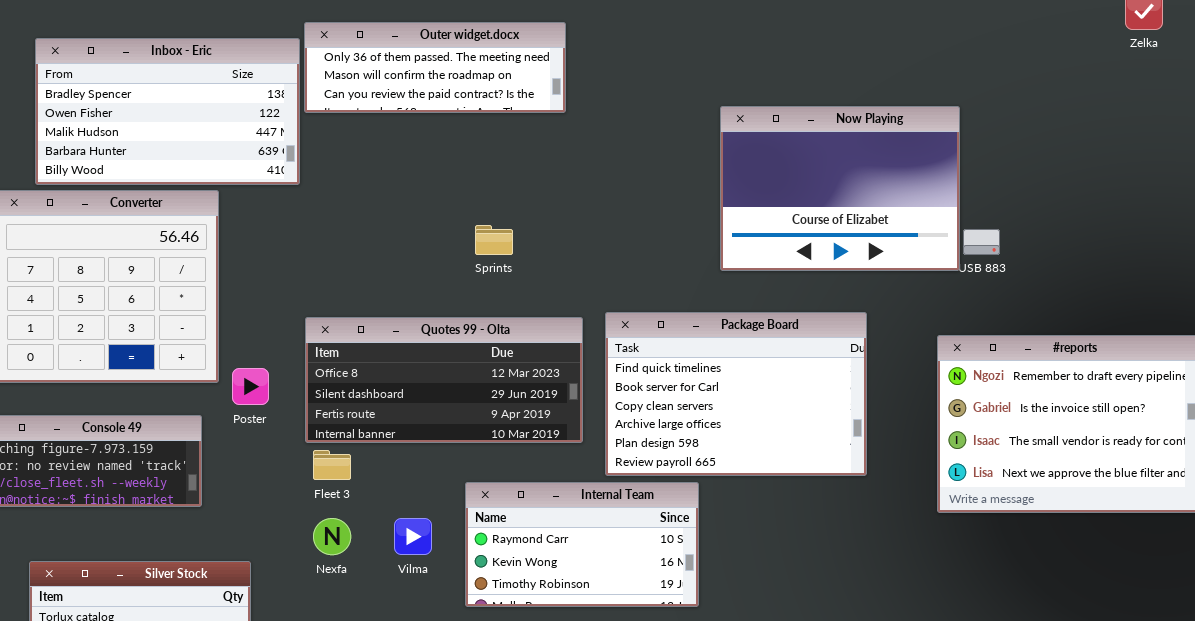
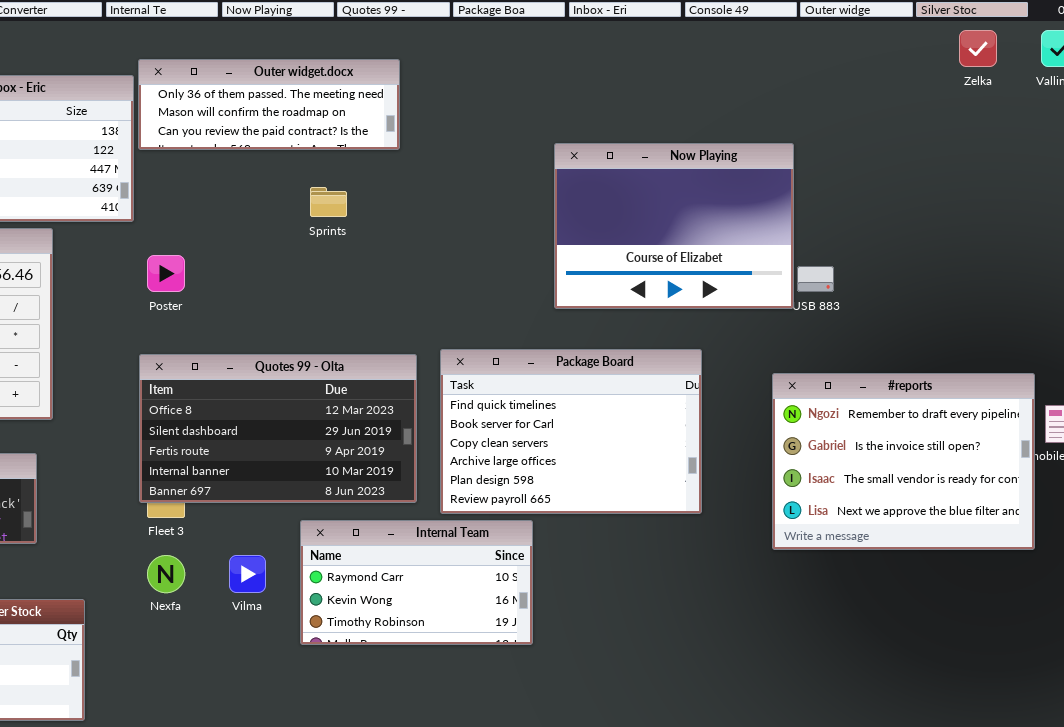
Sprints: [475,225,513,255] -> [310,187,347,217], moved
Quotes 99 - Olta: [305,317,583,443] -> [139,354,417,503], resized
Poster: [232,368,269,405] -> [147,255,185,292], moved

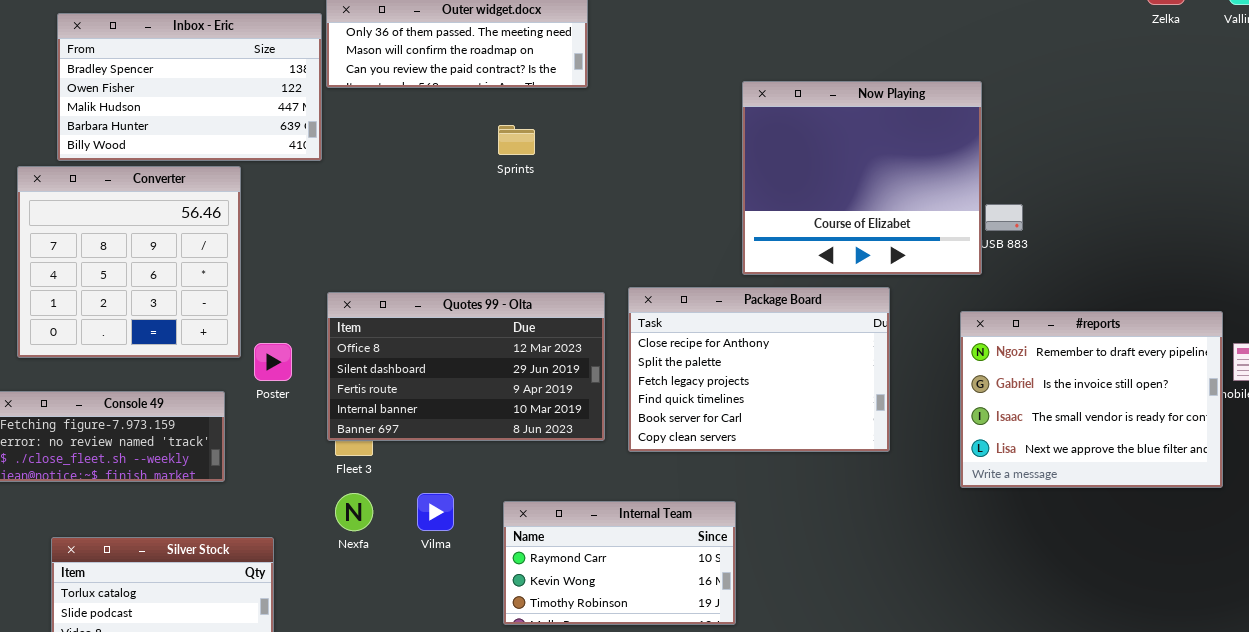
Now Playing: [554,143,794,309] -> [742,81,982,275], resized
Poster: [147,255,185,292] -> [254,343,292,381], moved
Package Board: [440,349,702,514] -> [628,287,890,452], scrolled up 3 rows
Internal Team: [300,520,533,645] -> [503,501,736,625], moved

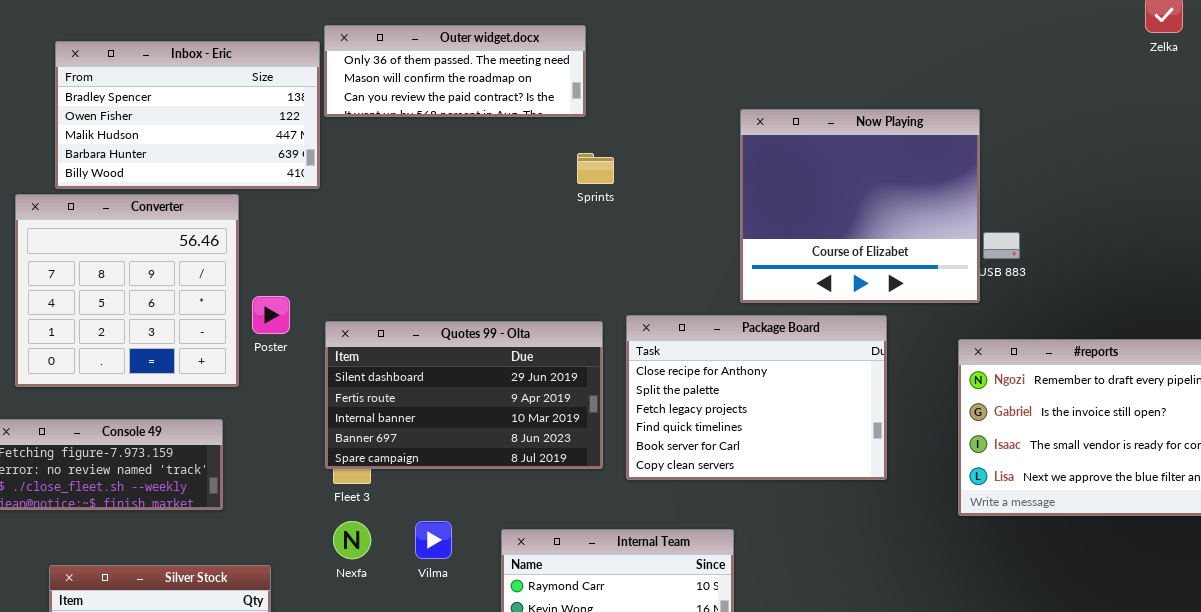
Sprints: [498,125,535,155] -> [577,153,614,184], moved
Quotes 99 - Olta: [327,292,605,441] -> [325,321,603,469], scrolled down 1 row
Poster: [254,343,292,381] -> [252,296,290,334], moved

